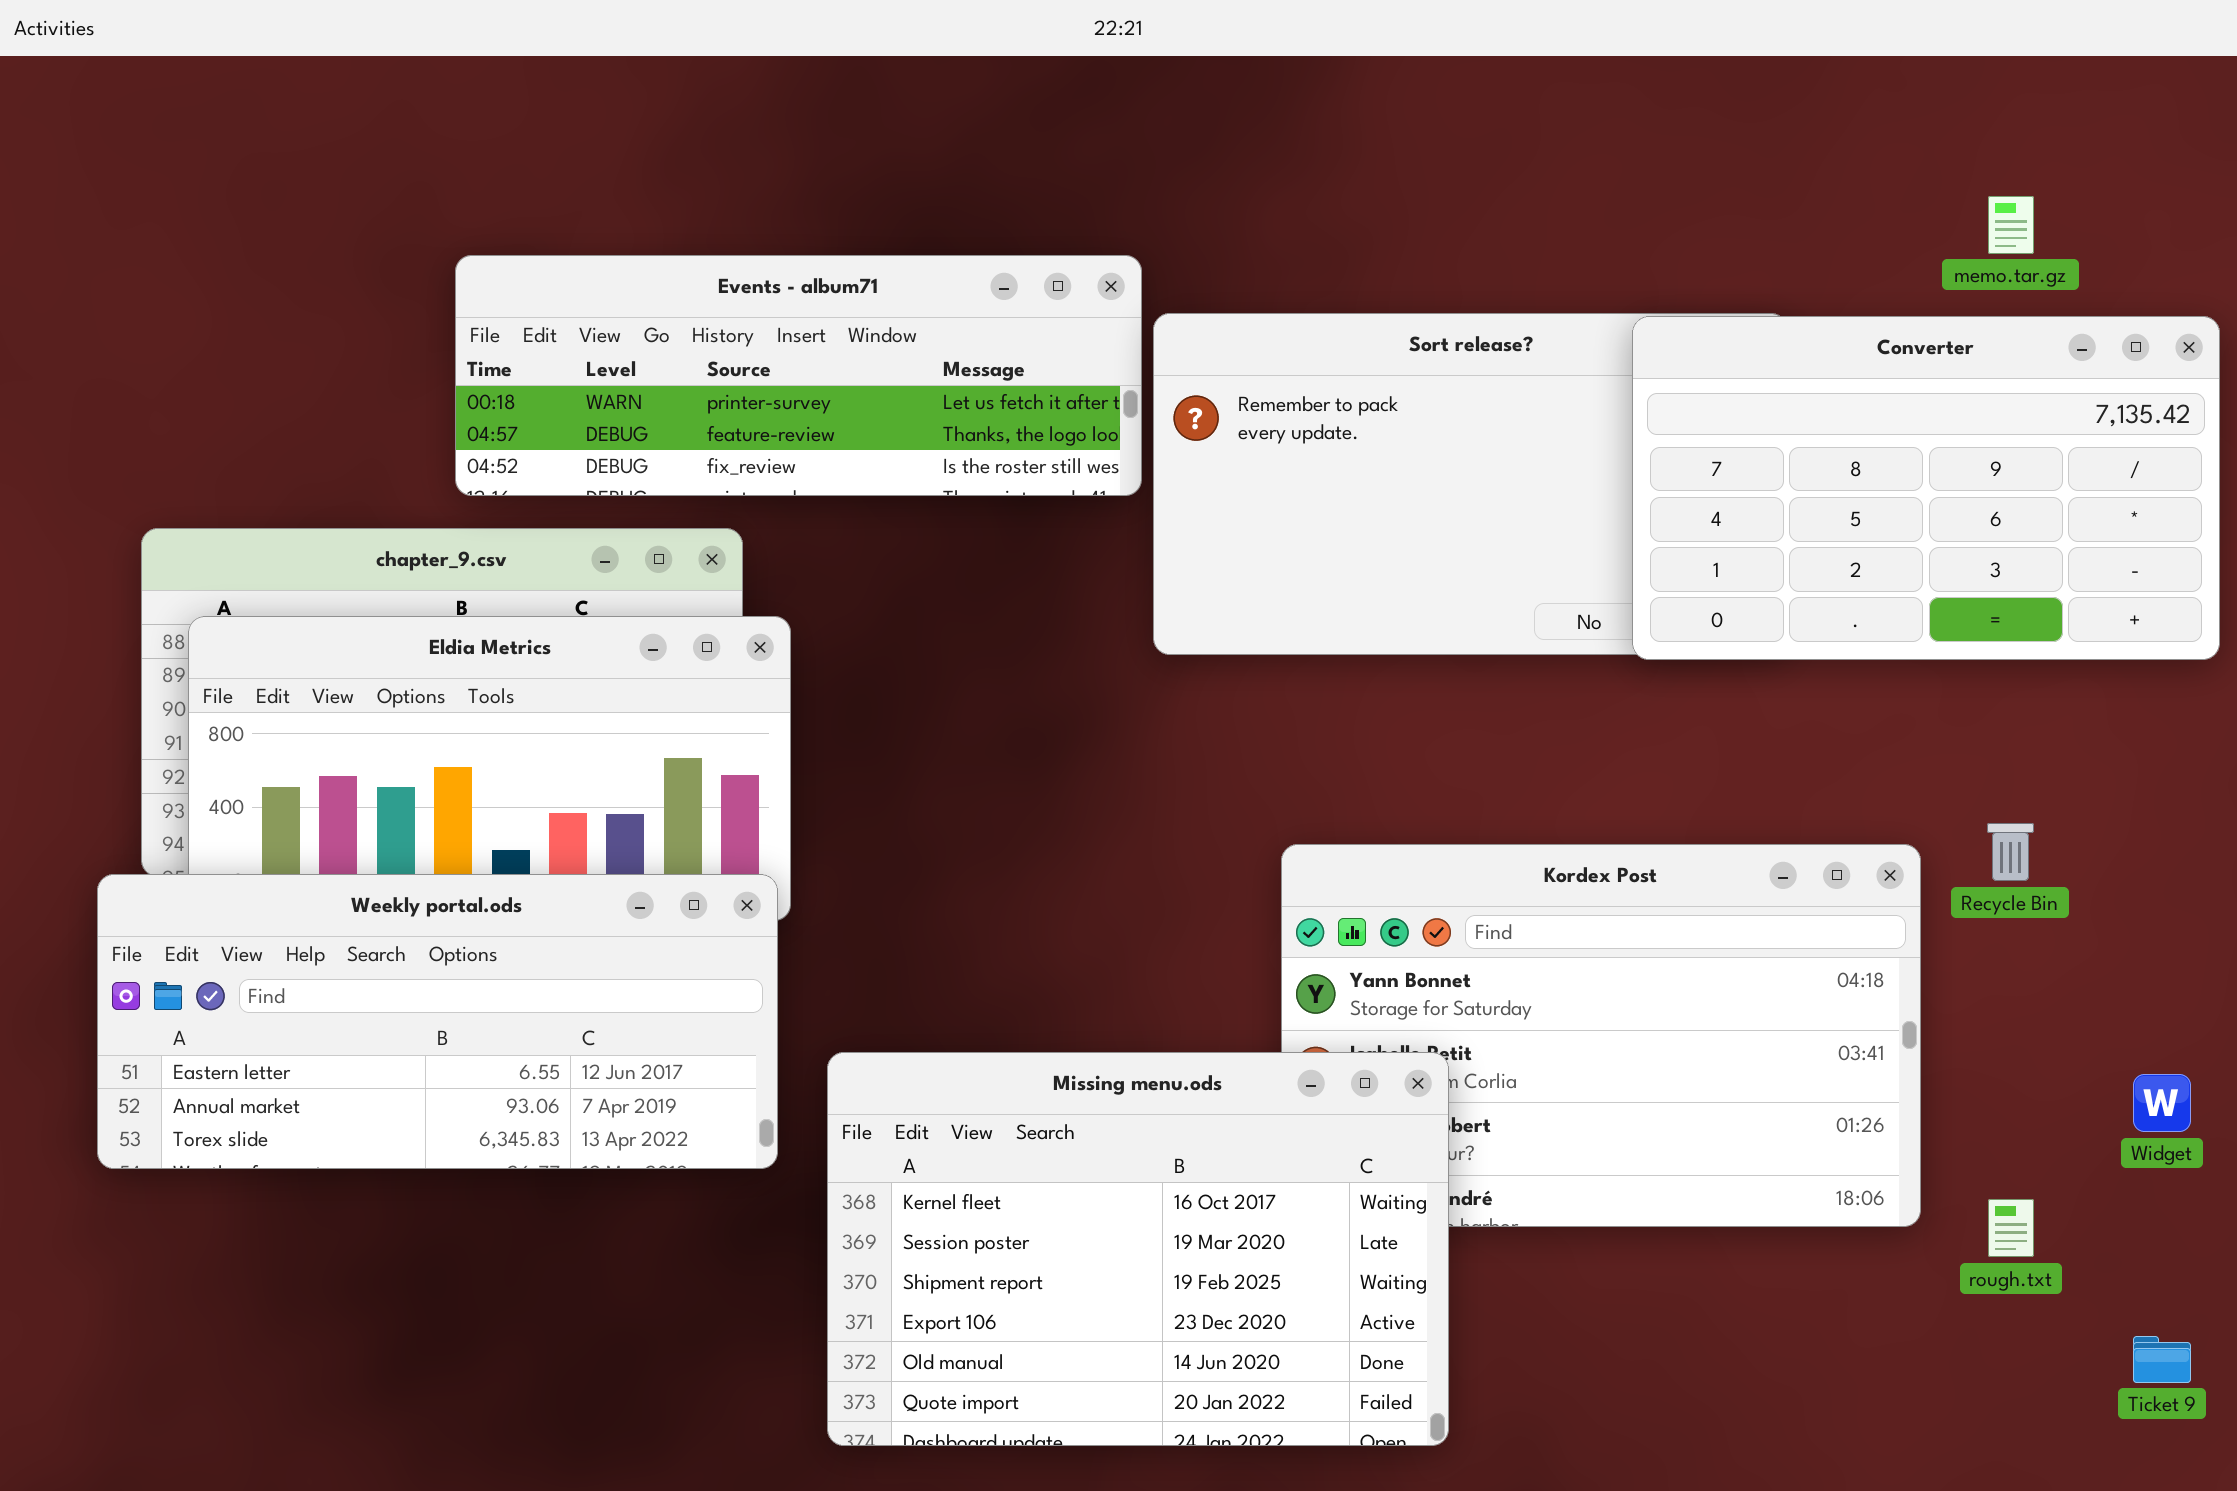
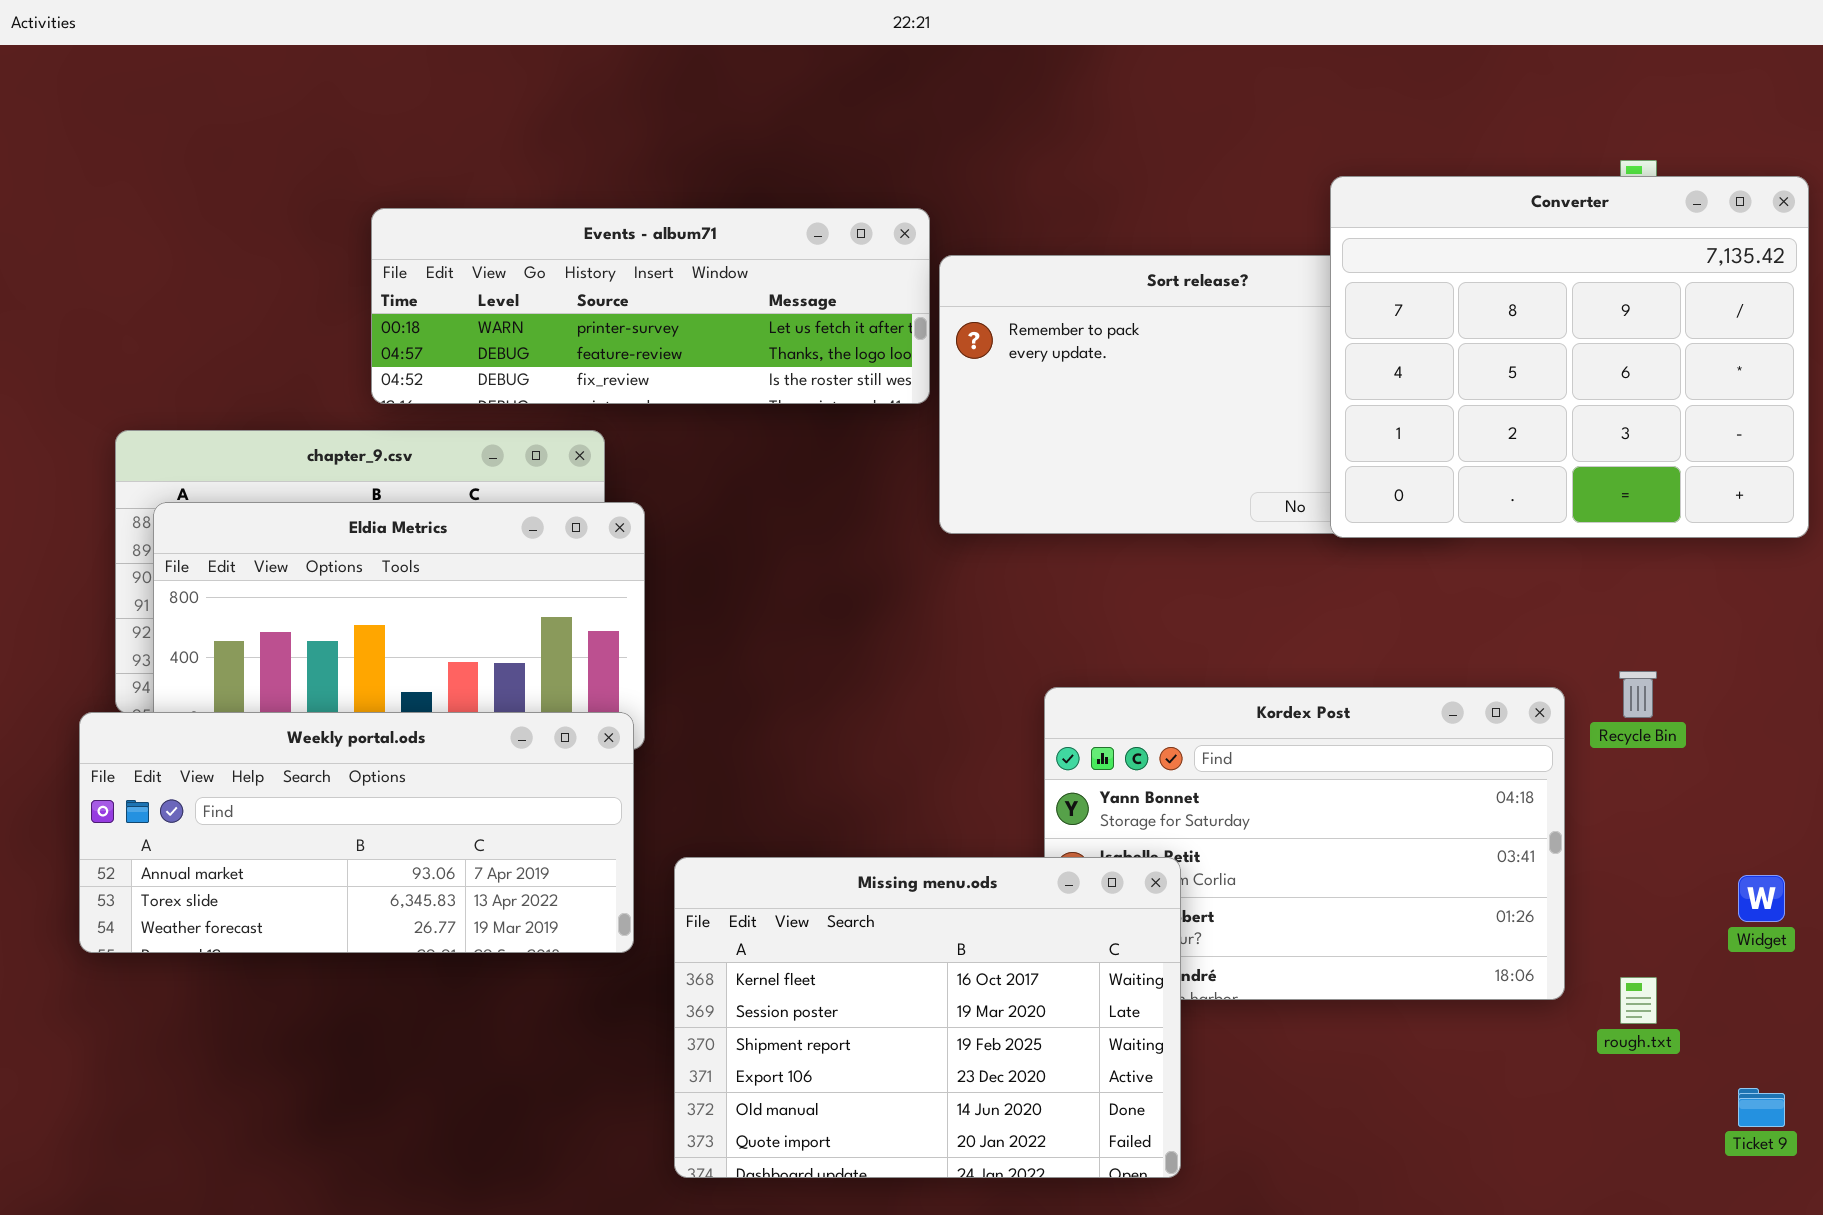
Converter: [1632,316,2220,660] -> [1330,176,1809,538], resized
Weekly portal.ods: [97,874,778,1169] -> [79,712,634,953], scrolled down 1 row

